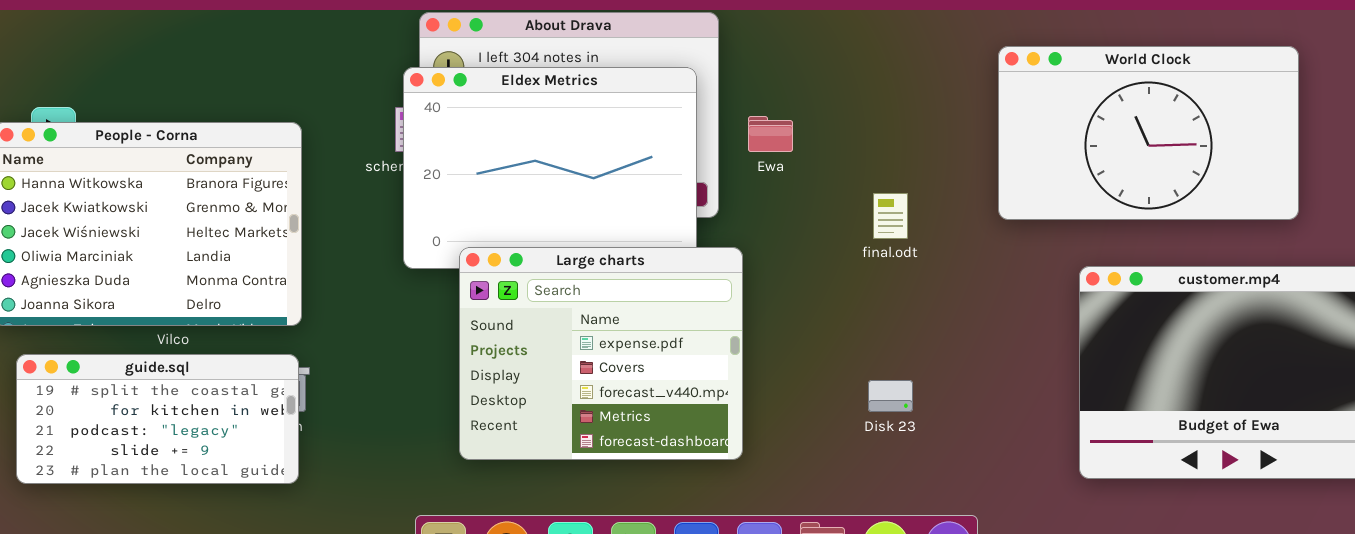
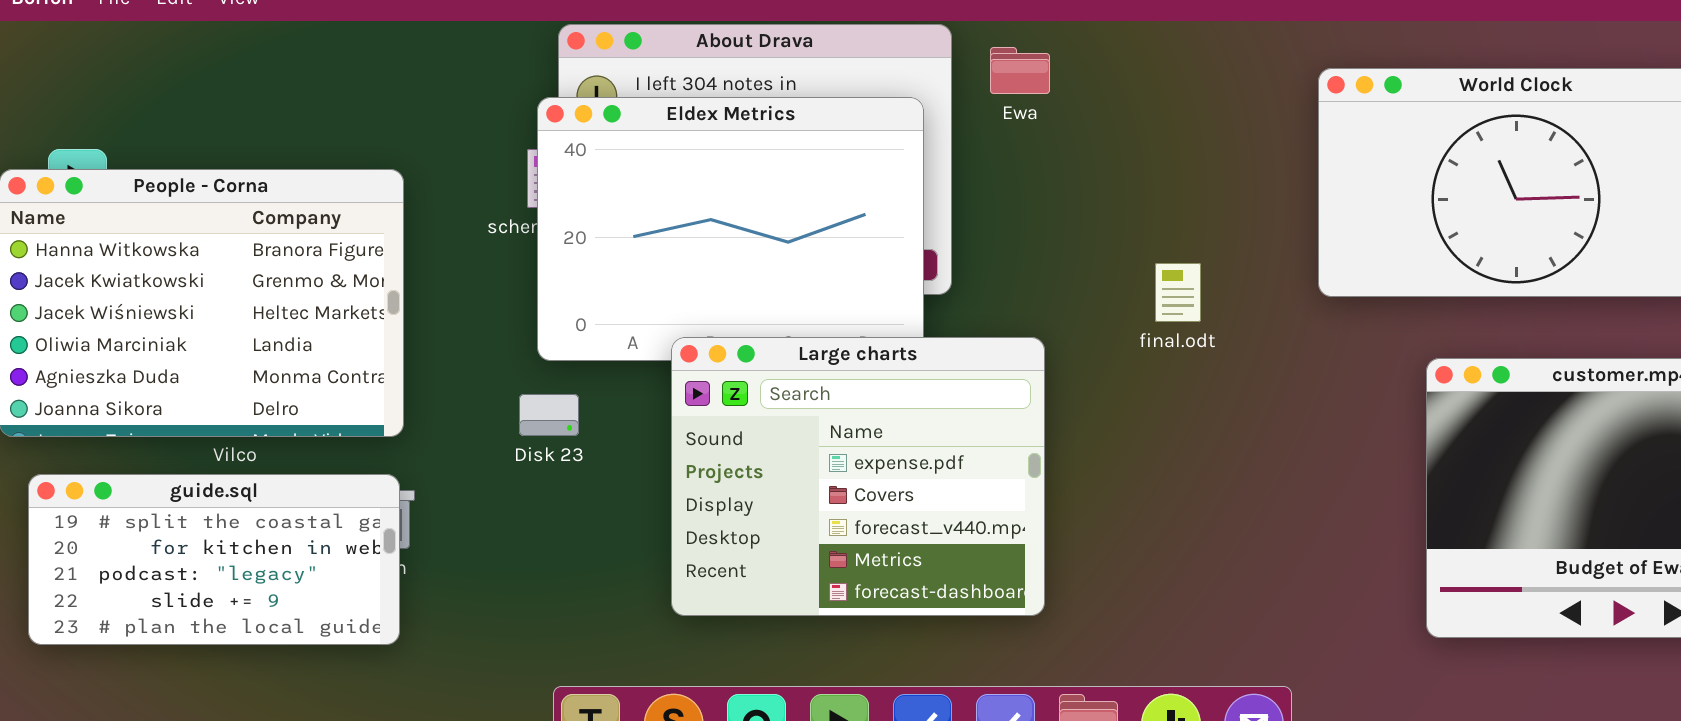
Ewa: [748,116,793,152] -> [990,47,1050,94], moved
Large charts: [459,247,743,460] -> [671,337,1045,616], moved
Disk 23: [868,380,913,412] -> [519,394,579,436], moved

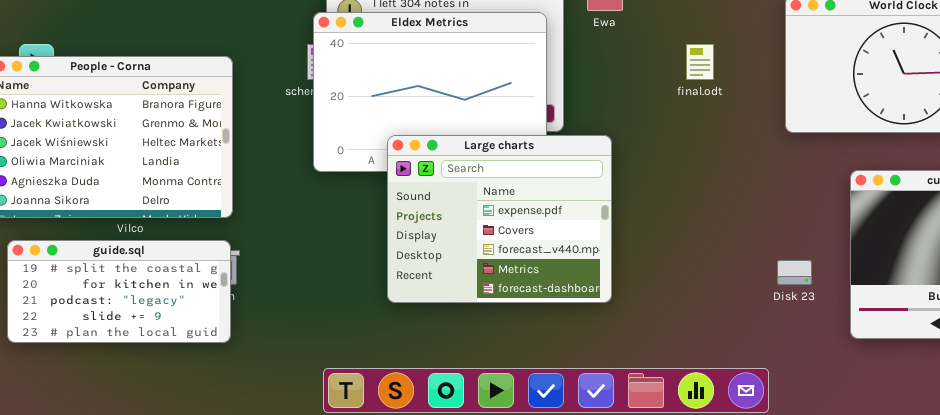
final.odt: [1155,263,1201,322] -> [686,44,714,80], moved
Large charts: [671,337,1045,616] -> [387,135,612,303], moved
Disk 23: [519,394,579,436] -> [777,260,812,285], moved

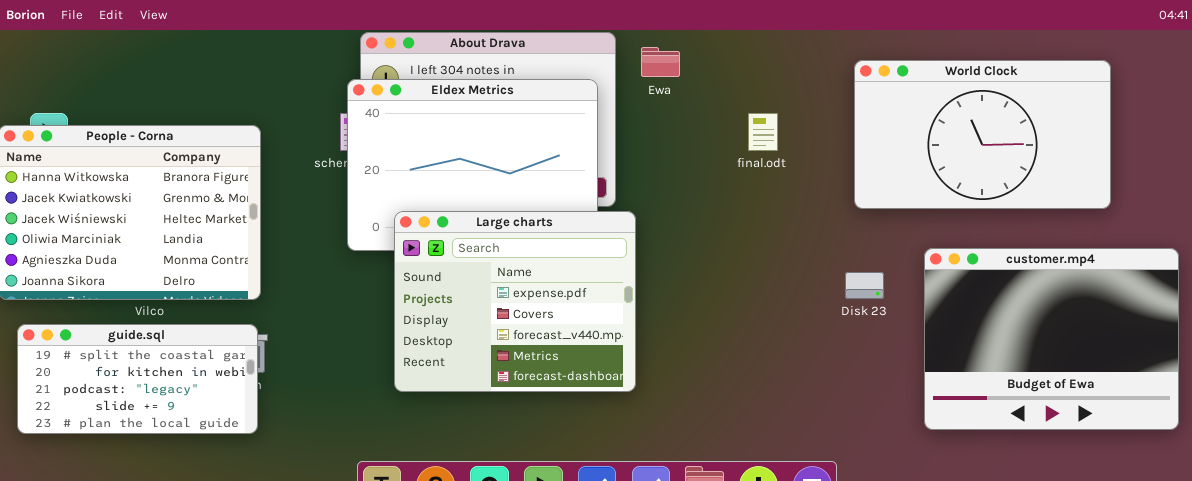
Large charts: [387,135,612,303] -> [394,211,636,392], moved
Disk 23: [777,260,812,285] -> [845,272,884,299], moved

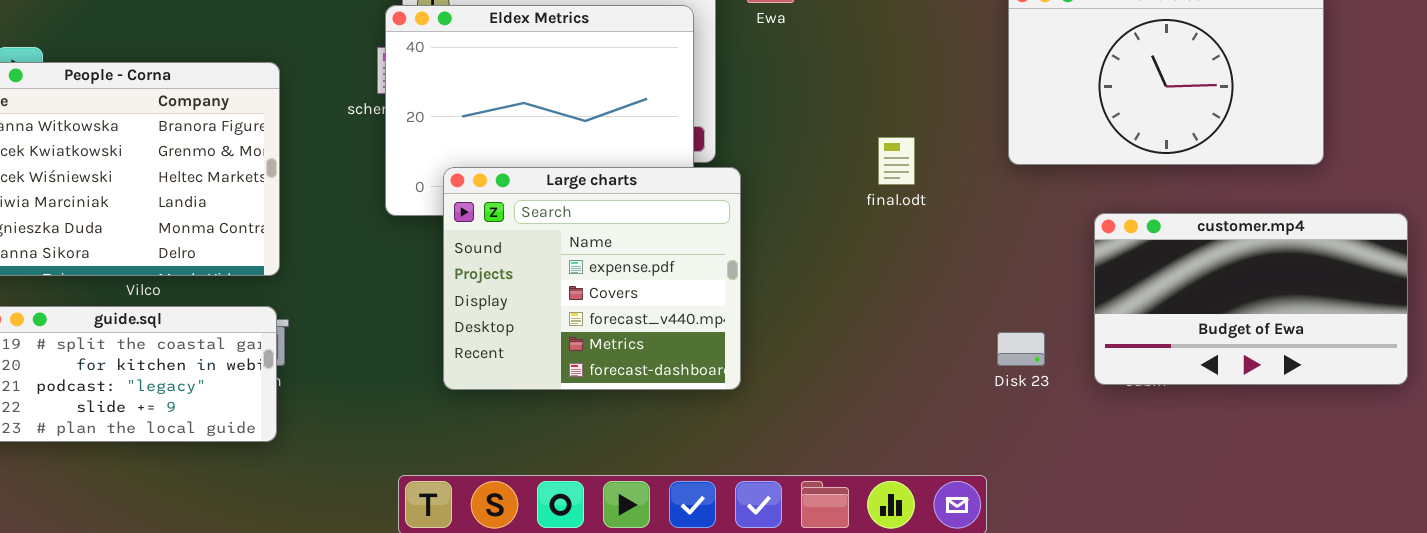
final.odt: [748,113,778,151] -> [878,137,915,185], moved
customer.mp4: [924,248,1179,430] -> [1094,213,1408,385], resized
Disk 23: [845,272,884,299] -> [997,332,1045,366], moved

